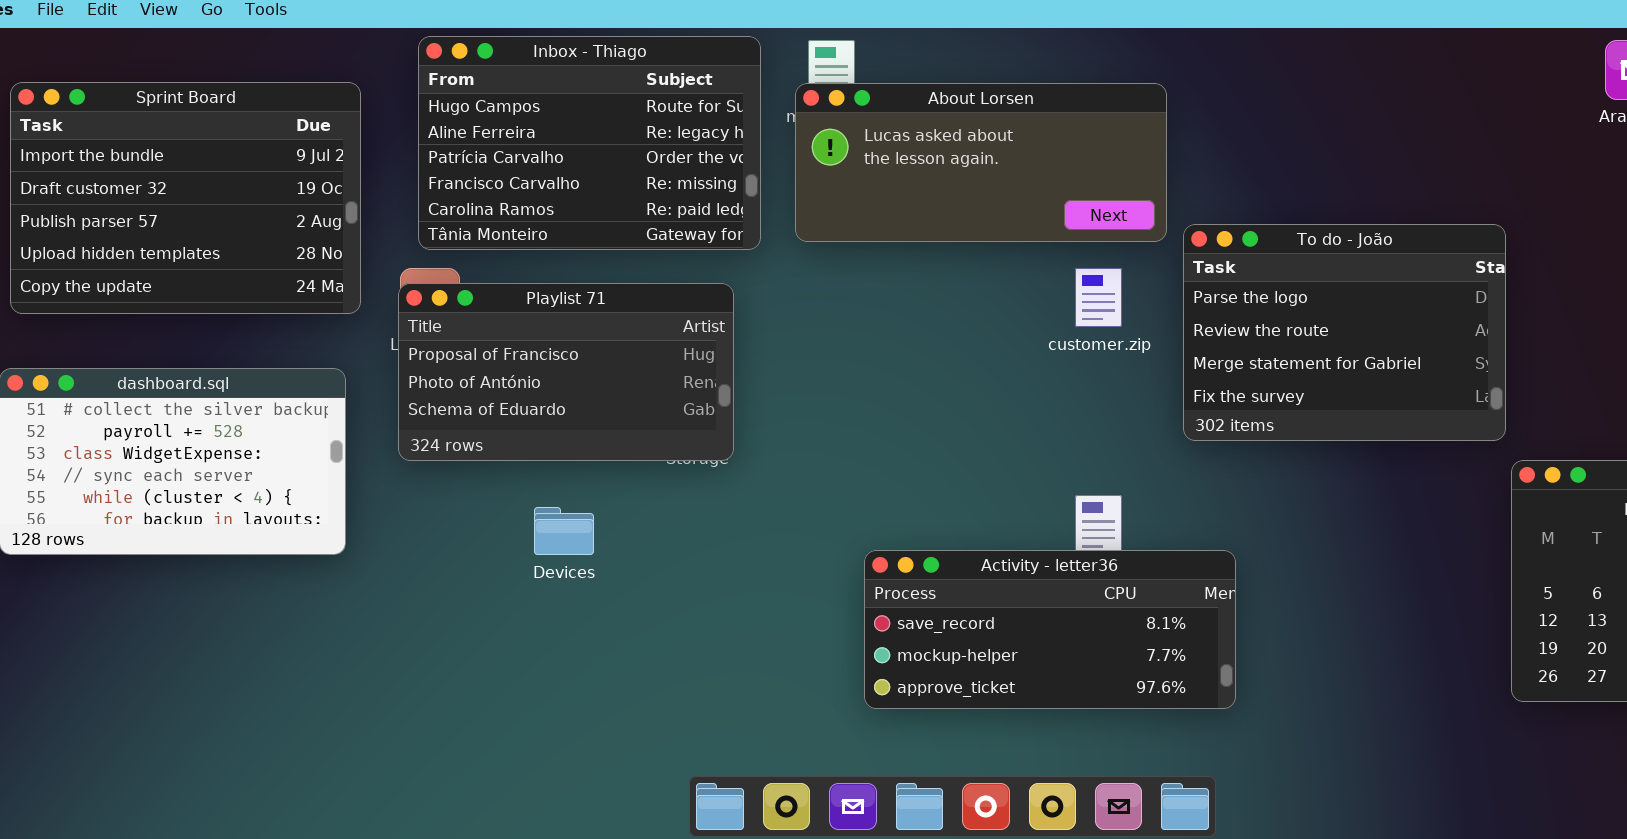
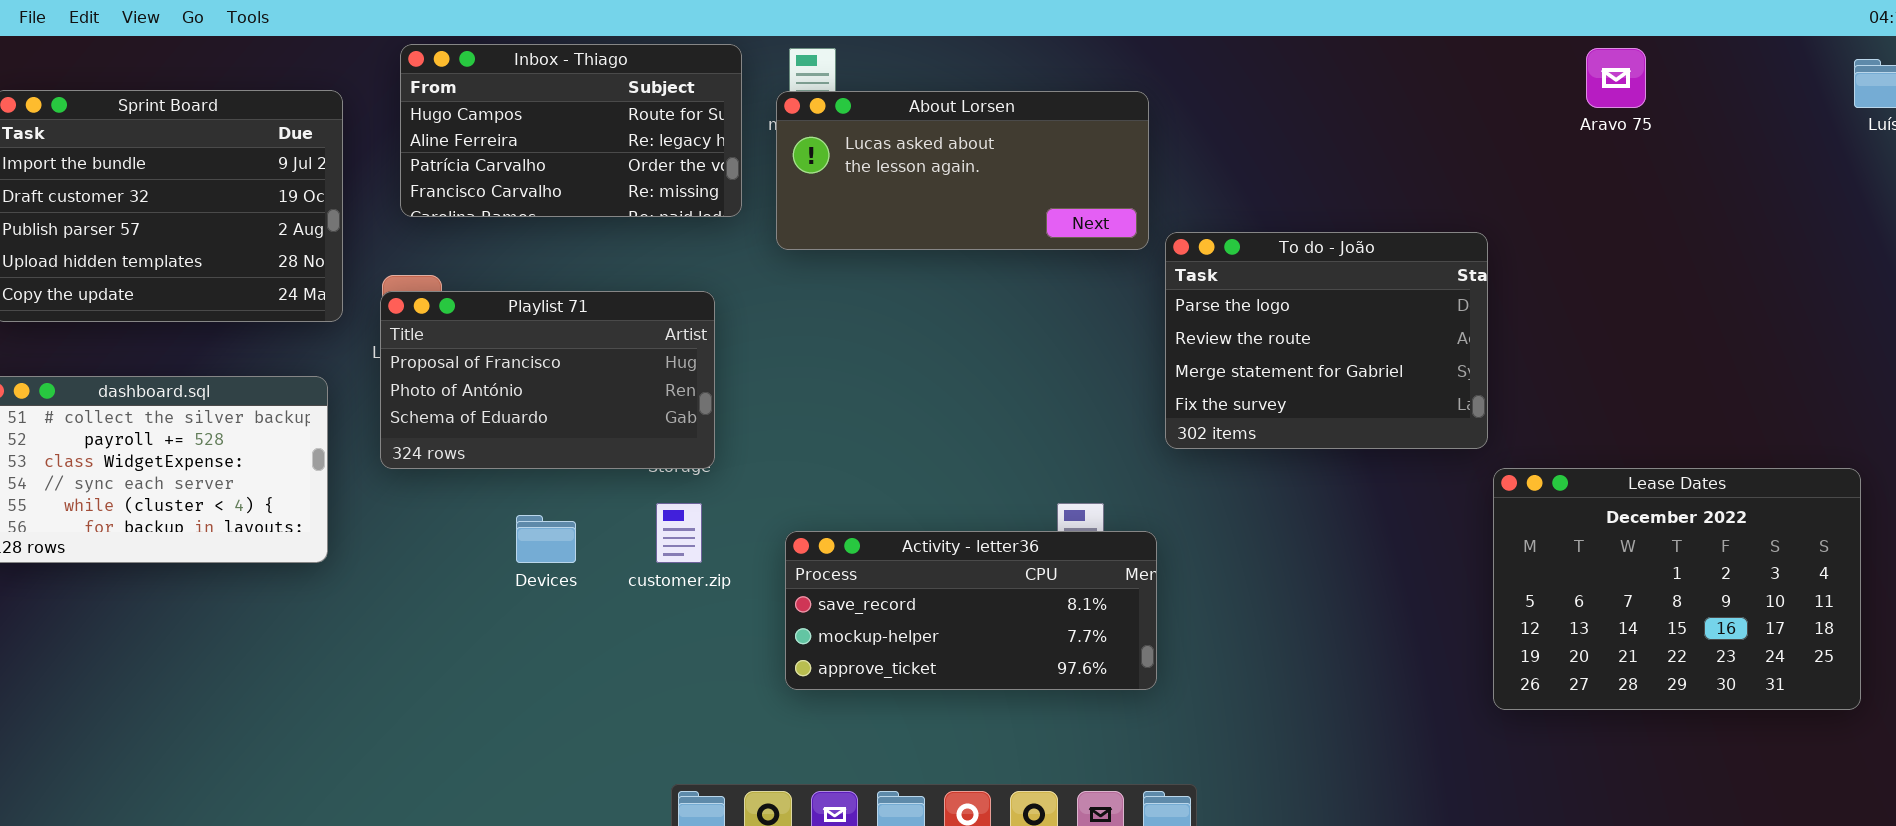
Inbox - Thiago: [418,36,761,250] -> [400,44,742,217], resized
customer.zip: [1075,268,1122,327] -> [656,503,702,563], moved
Activity - letter36: [864,550,1236,709] -> [785,531,1157,690], moved

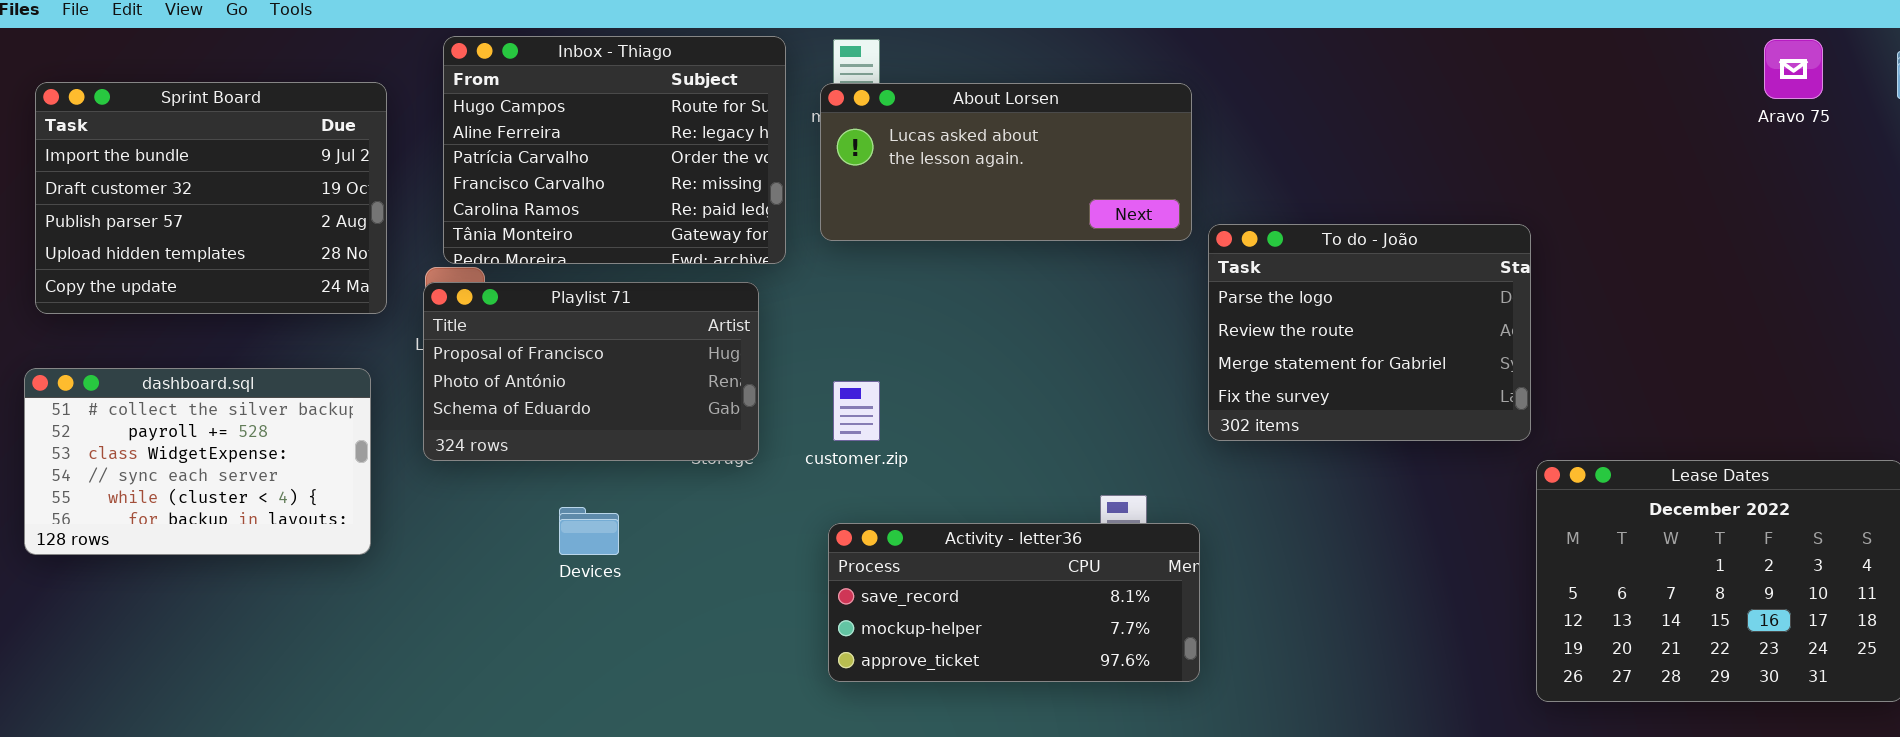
Inbox - Thiago: [400,44,742,217] -> [443,36,786,264], resized
Aravo 75: [1586,48,1646,108] -> [1764,39,1823,99], moved
customer.zip: [656,503,702,563] -> [833,381,880,441], moved

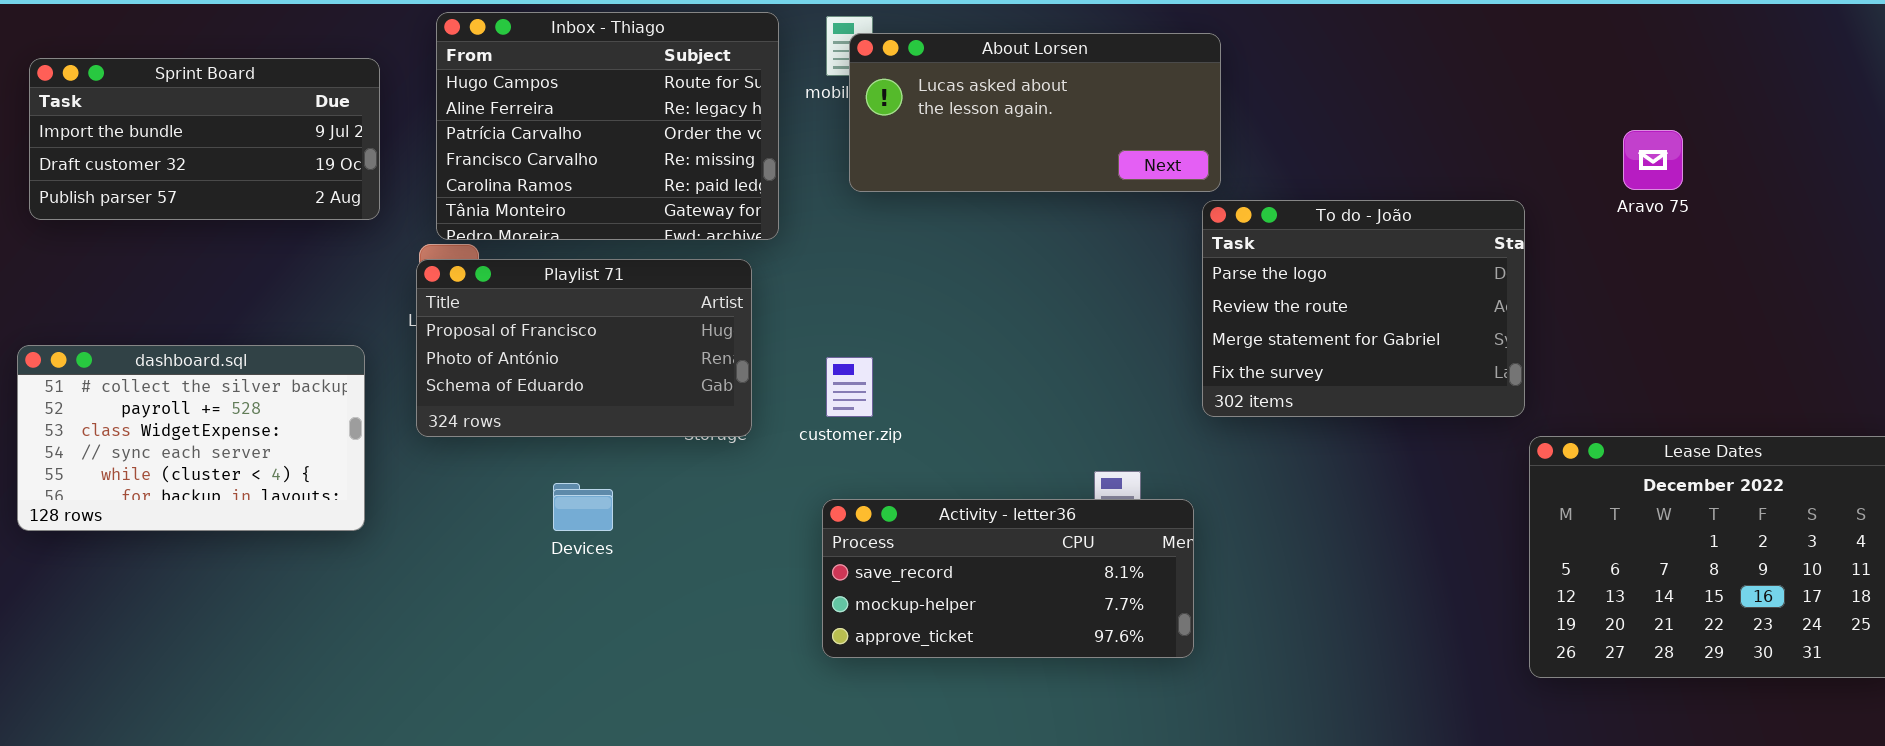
Aravo 75: [1764,39,1823,99] -> [1623,130,1683,190], moved
Sprint Board: [35,82,387,314] -> [29,58,380,220], resized
About Lorsen: [820,83,1192,241] -> [849,33,1221,192], moved

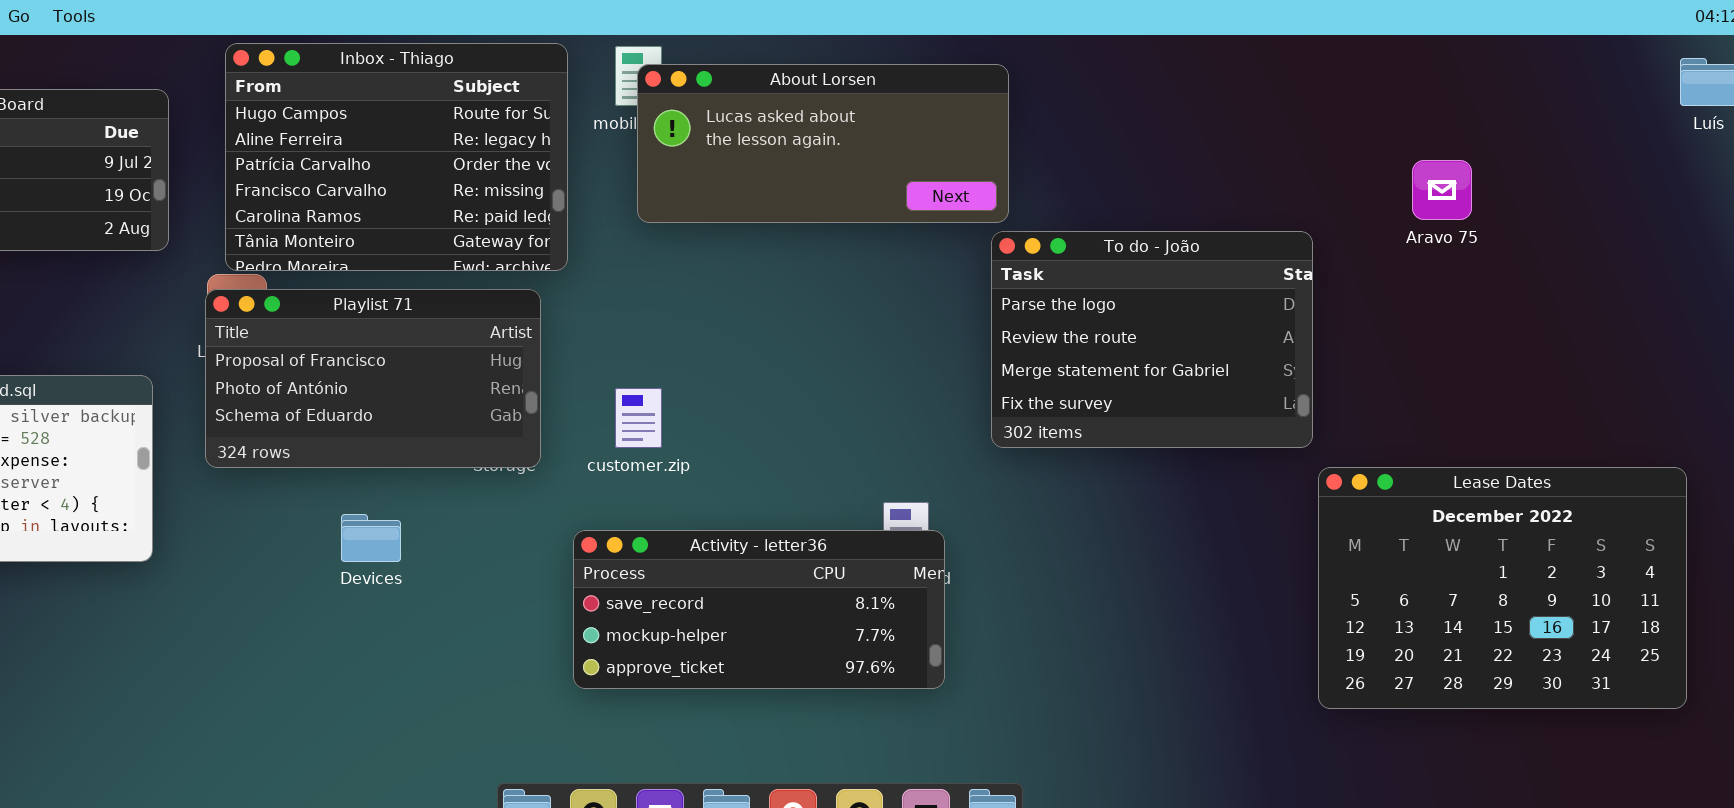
Activity - letter36: [822,499,1194,658] -> [573,530,945,689], moved

